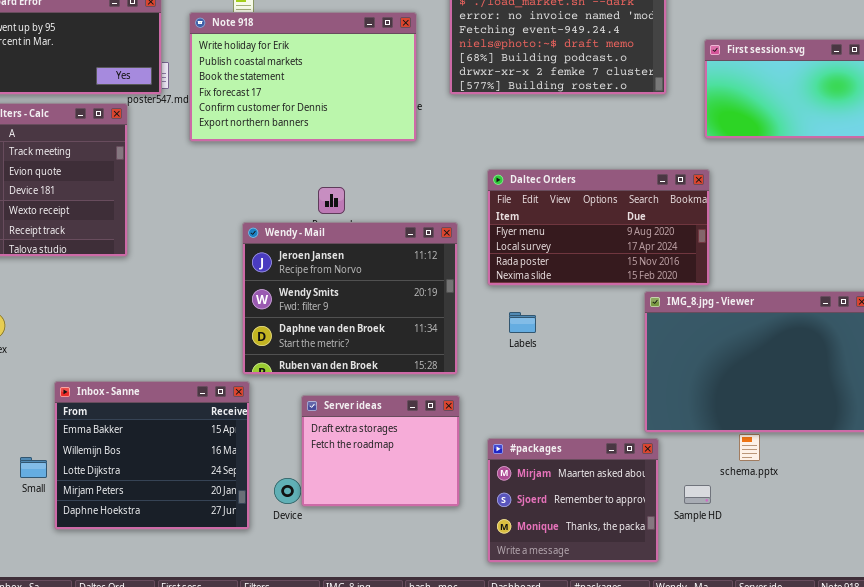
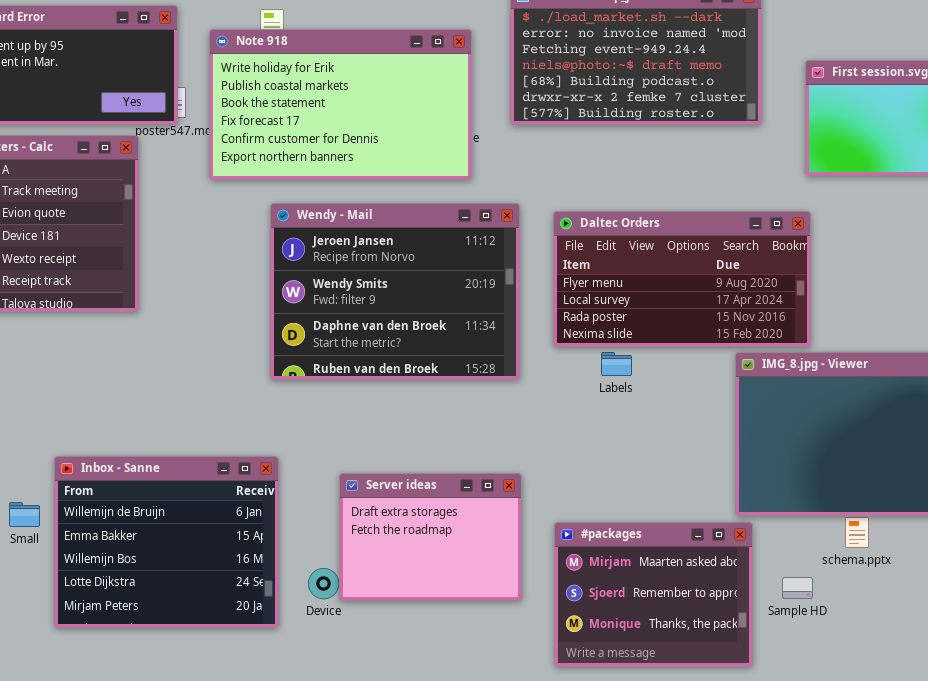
Wendy - Mail: [242,222,458,375] -> [270,203,520,380], moved
Labels: [509,312,536,333] -> [601,352,632,376], moved
Inbox - Sanne: [54,381,250,530] -> [54,456,279,628], scrolled up 1 row
Small: [20,457,47,478] -> [9,502,40,527], moved

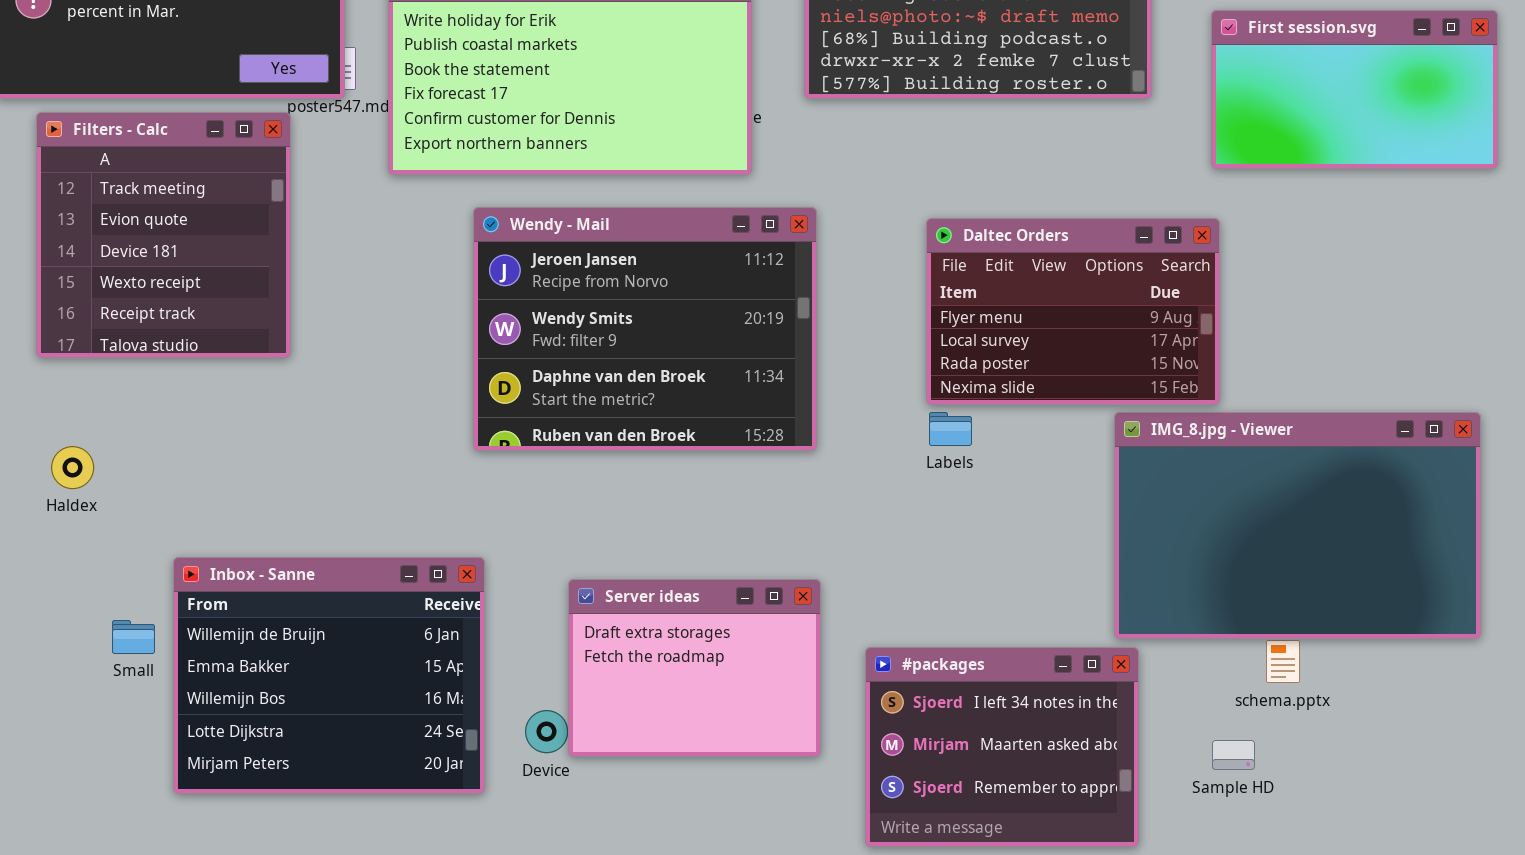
Daltec Orders: [553,211,811,347] -> [926,218,1220,405], resized
#packages: [554,522,753,667] -> [865,647,1139,847], scrolled up 1 row
Sample HD: [782,577,813,599] -> [1212,740,1255,770], moved

